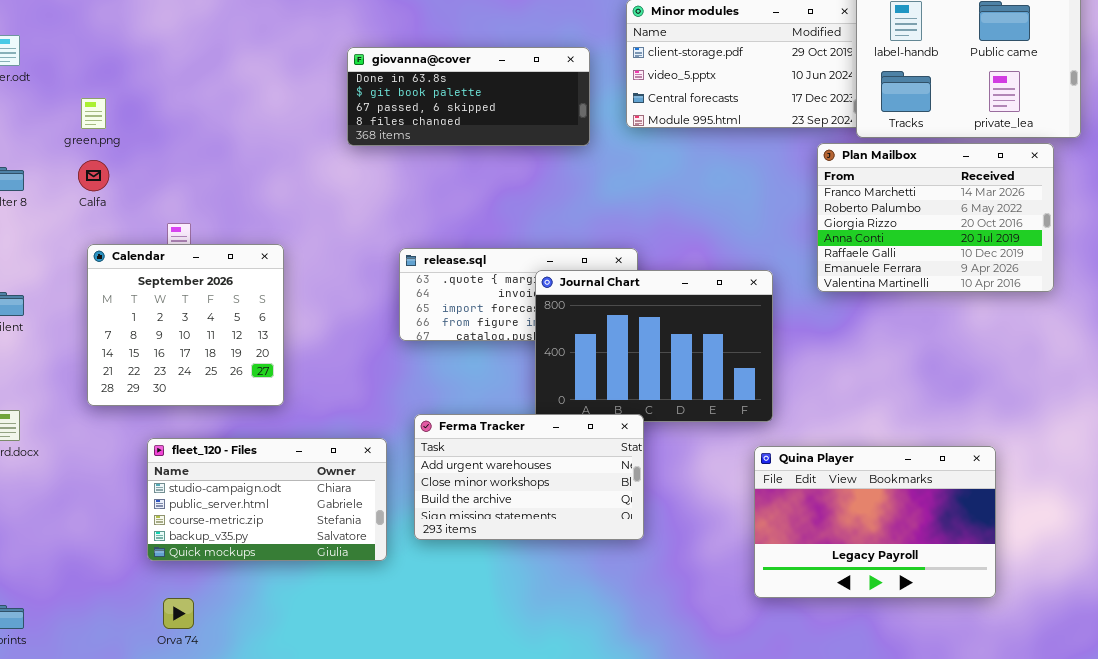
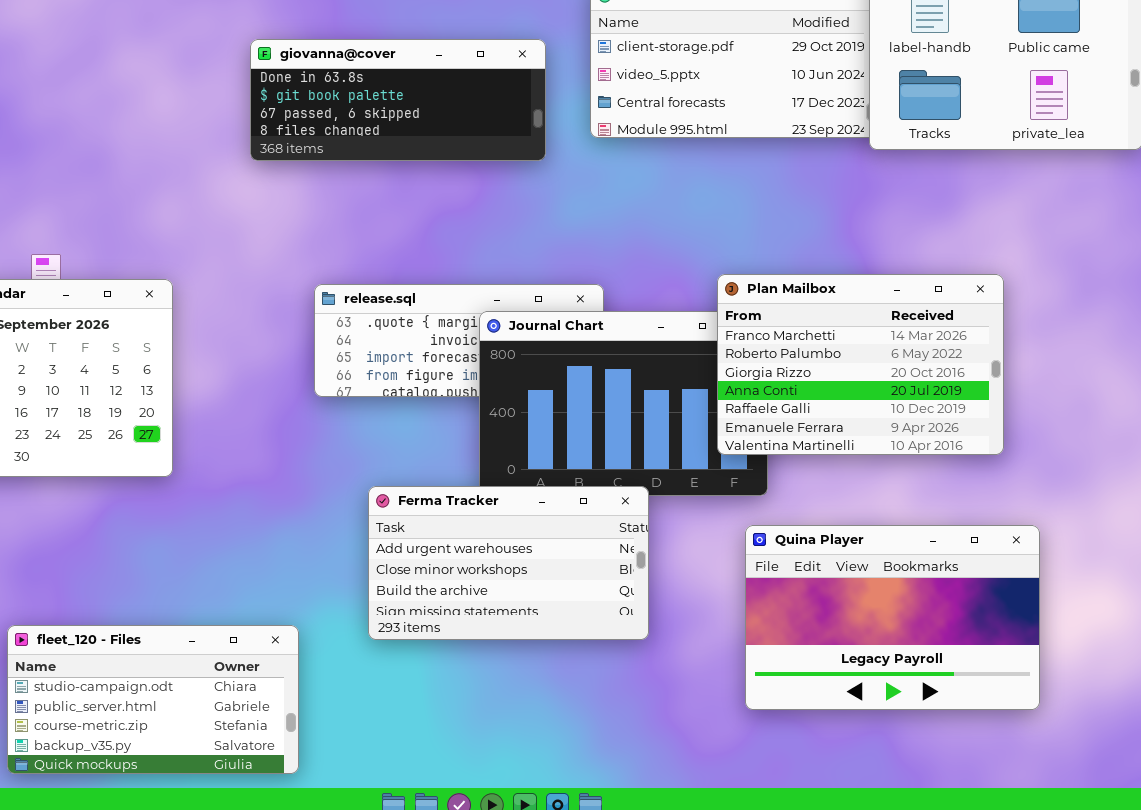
Plan Mailbox: [817,143,1054,292] -> [717,274,1004,455], moved
Ferma Tracker: [414,414,644,540] -> [368,486,649,640], moved
fleet_120 - Files: [147,438,387,561] -> [7,625,299,774], moved

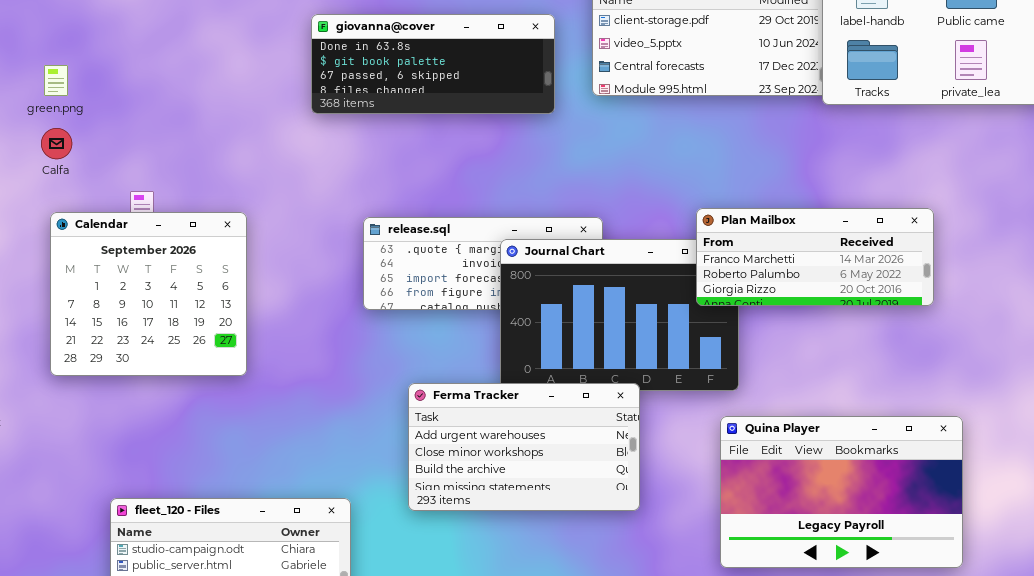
Plan Mailbox: [717,274,1004,455] -> [696,208,934,306], resized

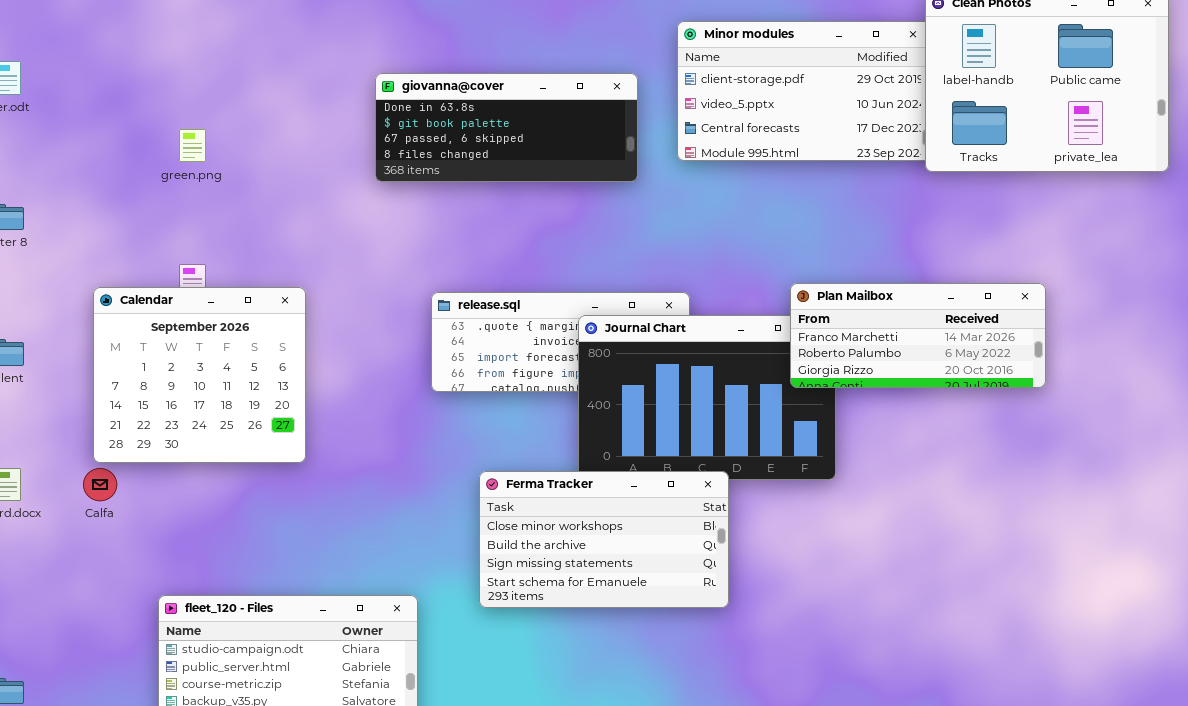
green.png: [44,65,68,96] -> [179,129,206,162], moved
Calfa: [41,128,72,159] -> [83,468,117,501], moved
Ferma Tracker: [408,383,640,511] -> [479,471,729,608], scrolled down 1 row
Quina Player: [720,416,963,568] -> none, closed

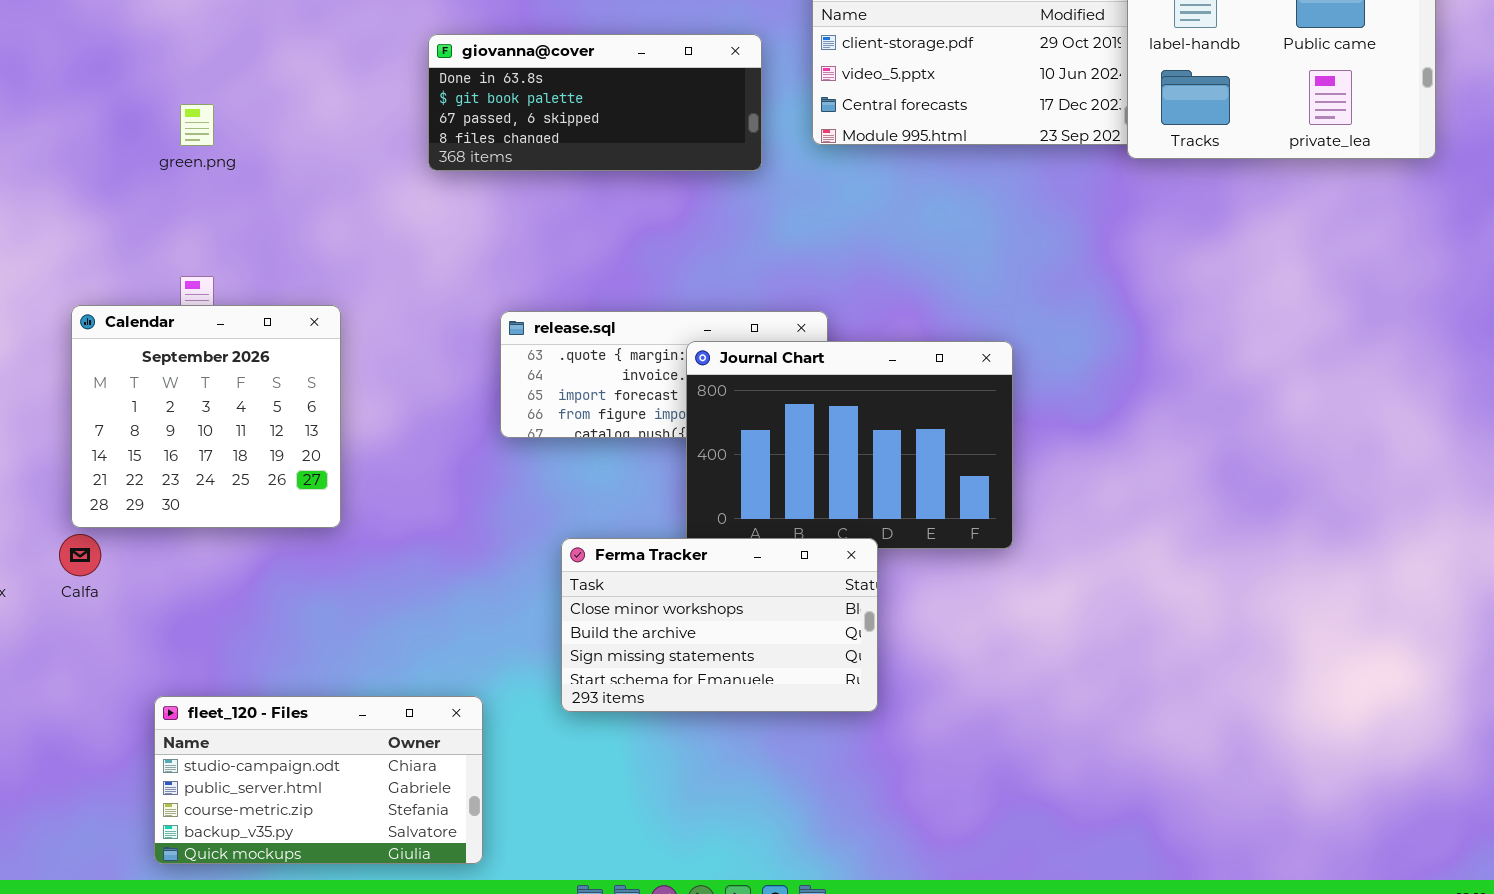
Plan Mailbox: [790,283,1046,388] -> none, closed

